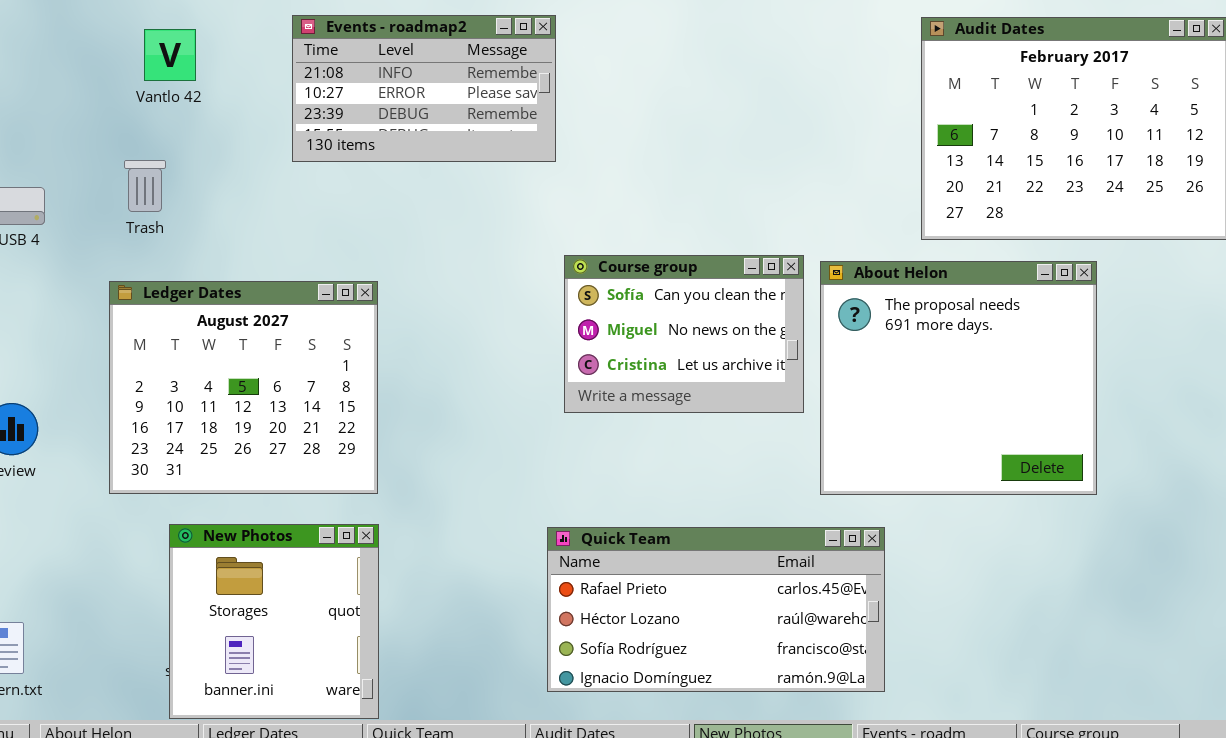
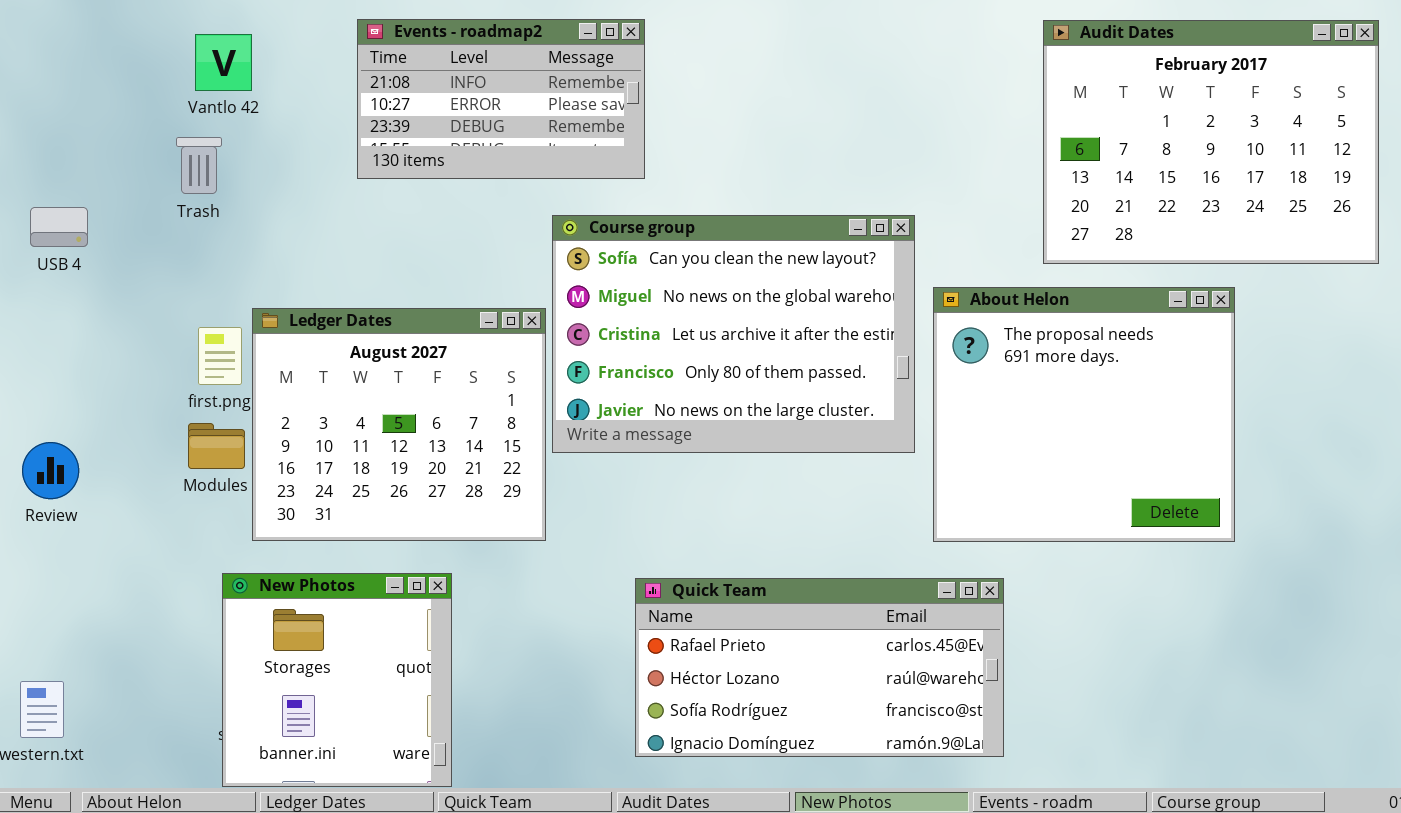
Trash: [124,160,166,212] -> [176,137,222,194], moved
Course group: [564,255,804,413] -> [552,215,915,453], resized
Ledger Dates: [109,281,378,494] -> [252,308,546,541], moved

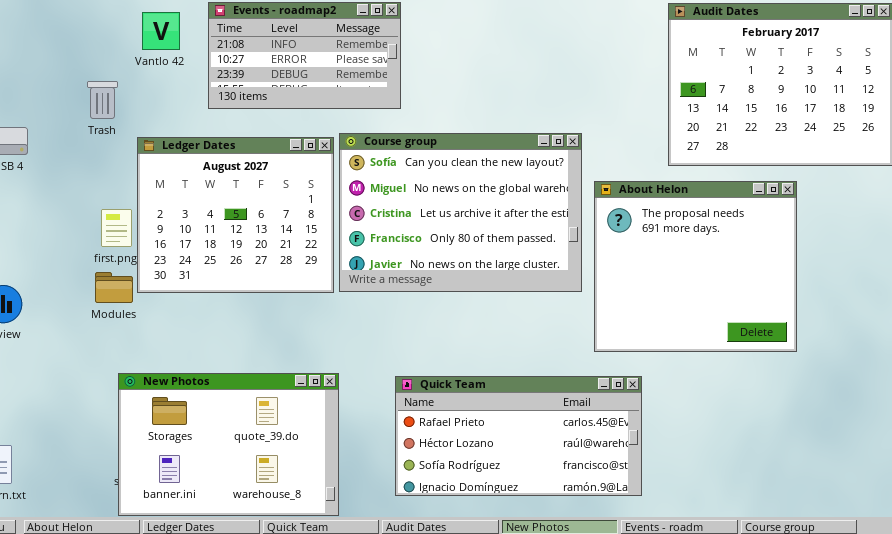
Vantlo 42: [195,34,252,91] -> [142,12,180,50], moved
Ledger Dates: [252,308,546,541] -> [137,137,334,293], moved
New Photos: [222,573,452,787] -> [118,373,339,516], resized

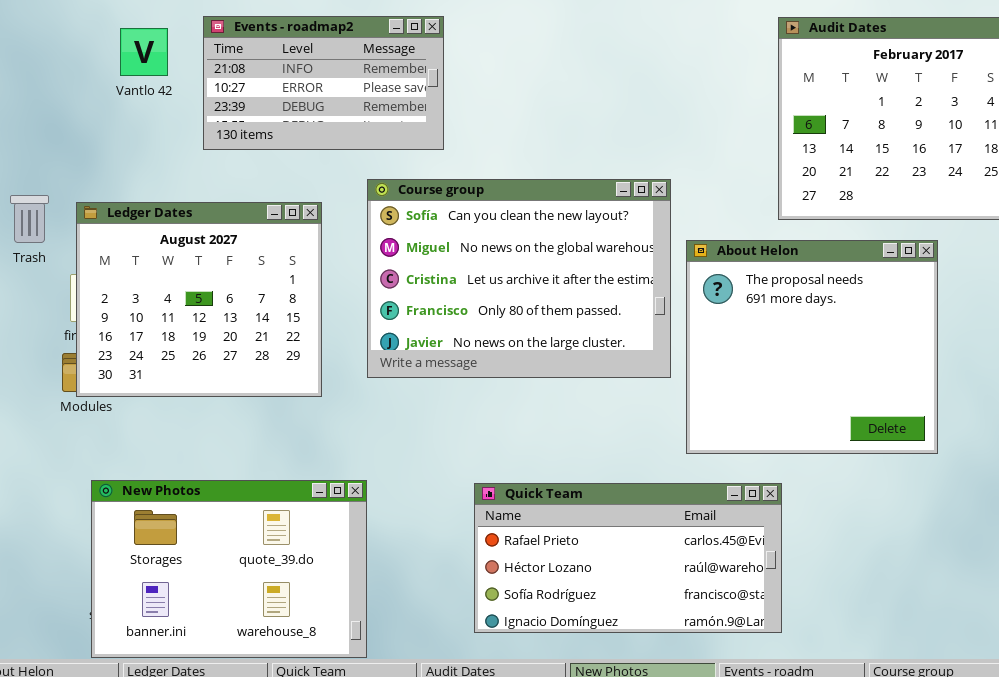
Trash: [87,81,118,119] -> [10,195,49,243], moved
Ledger Dates: [137,137,334,293] -> [76,202,322,397], moved
Quick Team: [395,376,642,496] -> [474,483,782,633], moved

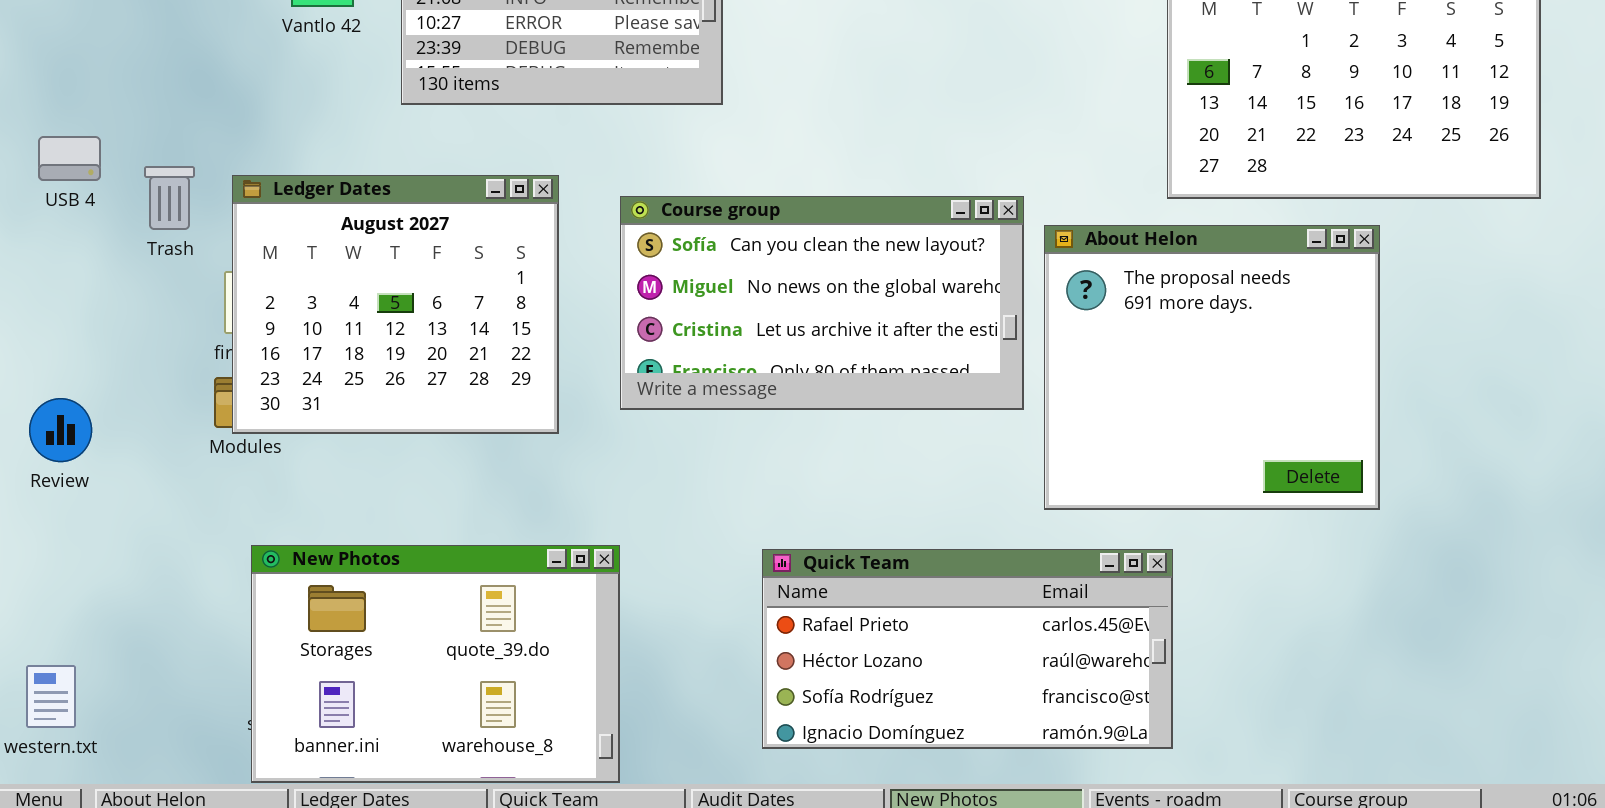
Course group: [367,179,671,378] -> [620,196,1024,410], resized

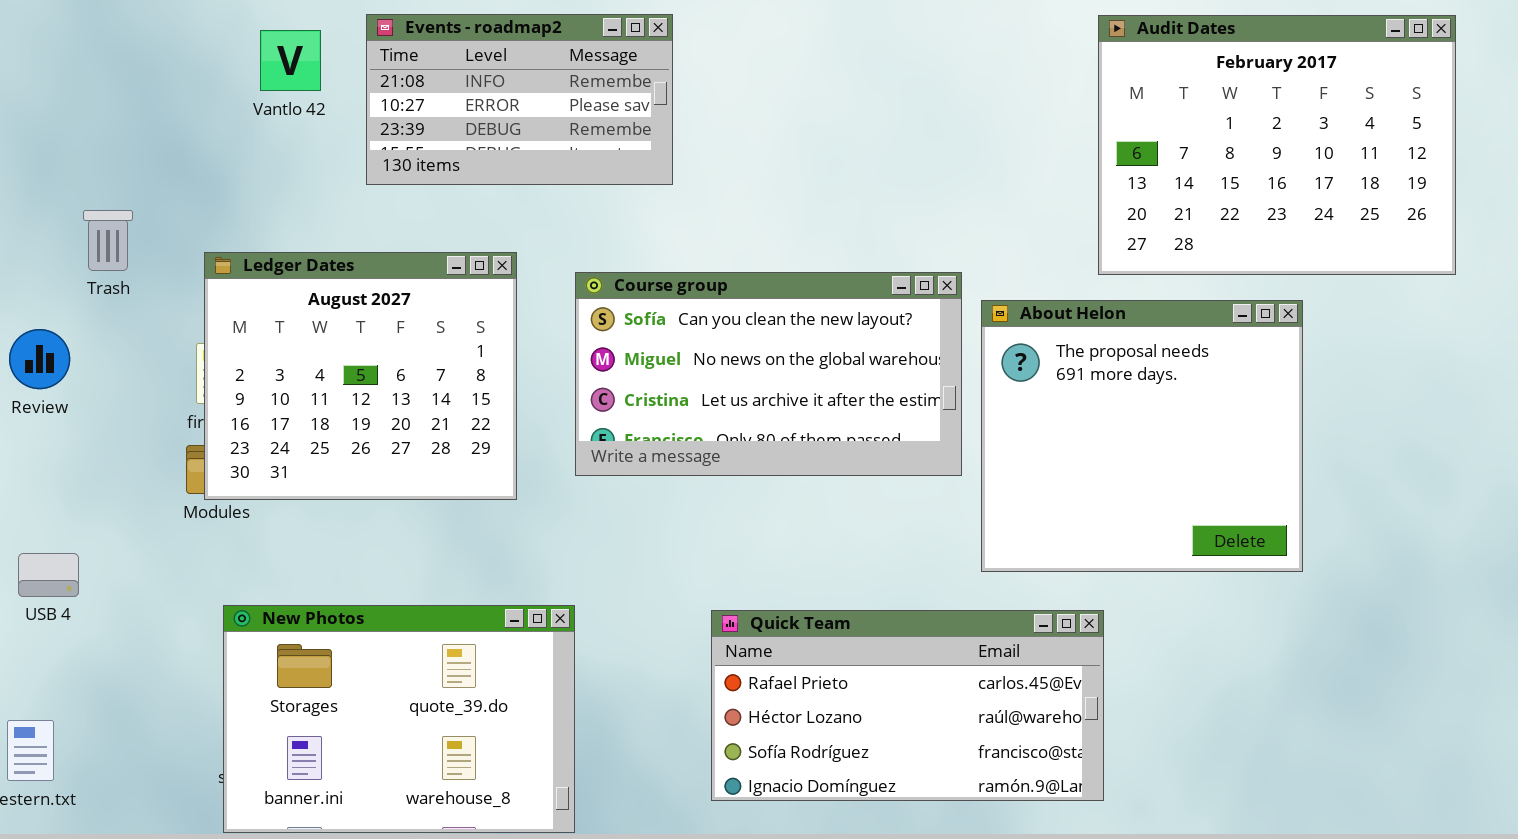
USB 4: [38,136,101,181] -> [18,553,79,597], moved
Trash: [144,166,195,230] -> [83,210,133,271], moved
Review: [29,398,92,462] -> [9,329,70,389], moved

